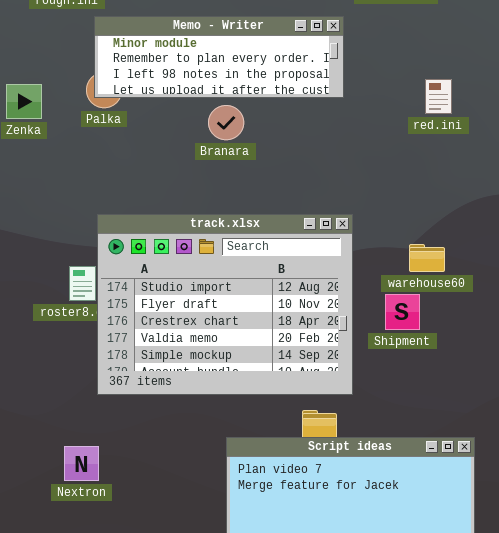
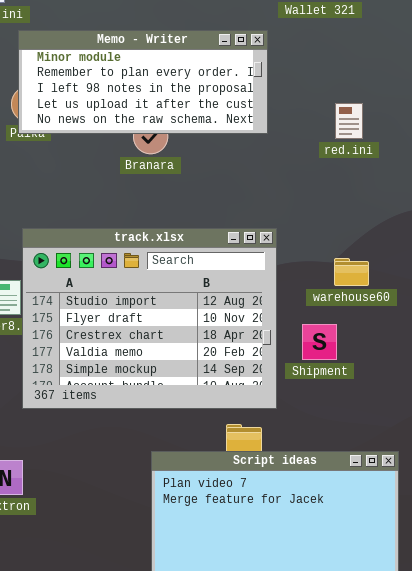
Memo - Writer: [94,16,344,98] -> [18,30,268,134], resized
red.ini: [425,79,452,114] -> [335,103,363,139], moved
Shipment: [385,294,420,330] -> [302,324,337,360], moved

